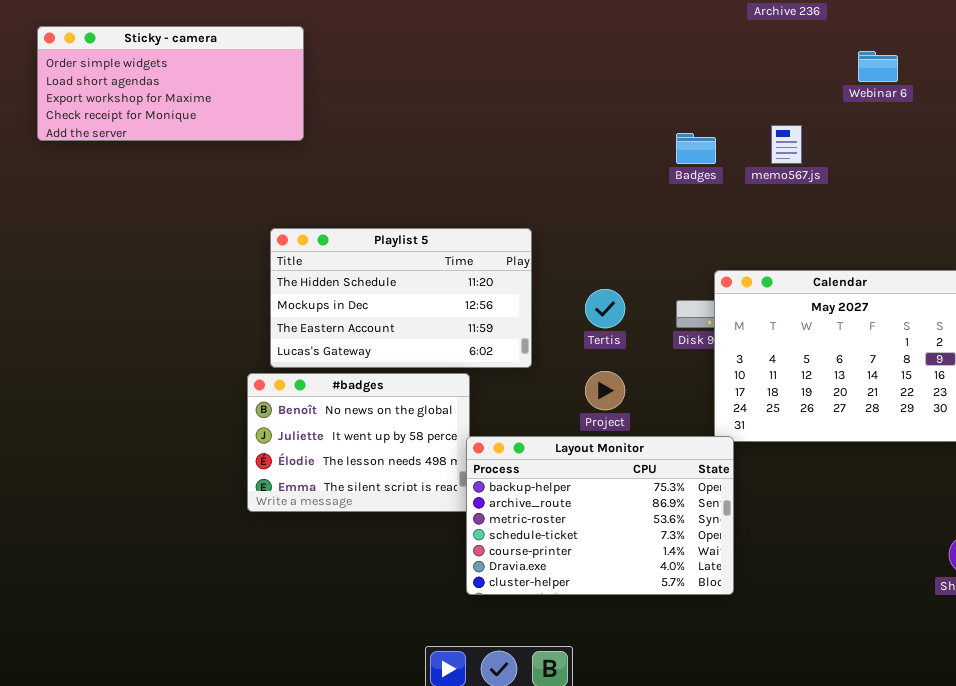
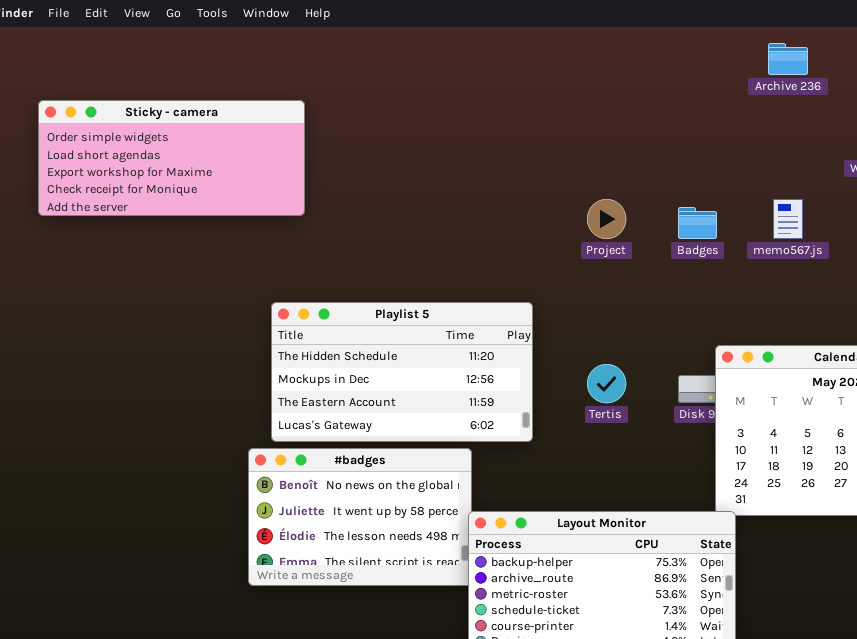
Project: [585,371,625,410] -> [587,199,626,239], moved

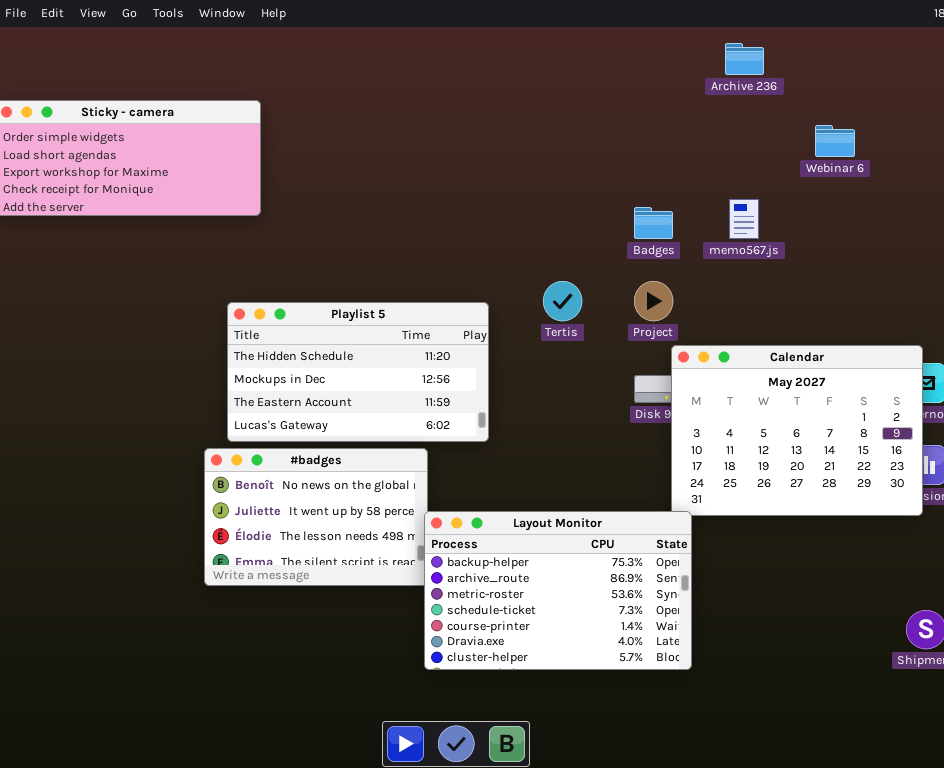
Project: [587,199,626,239] -> [634,281,673,321], moved
Tertis: [587,364,626,403] -> [543,281,582,321], moved

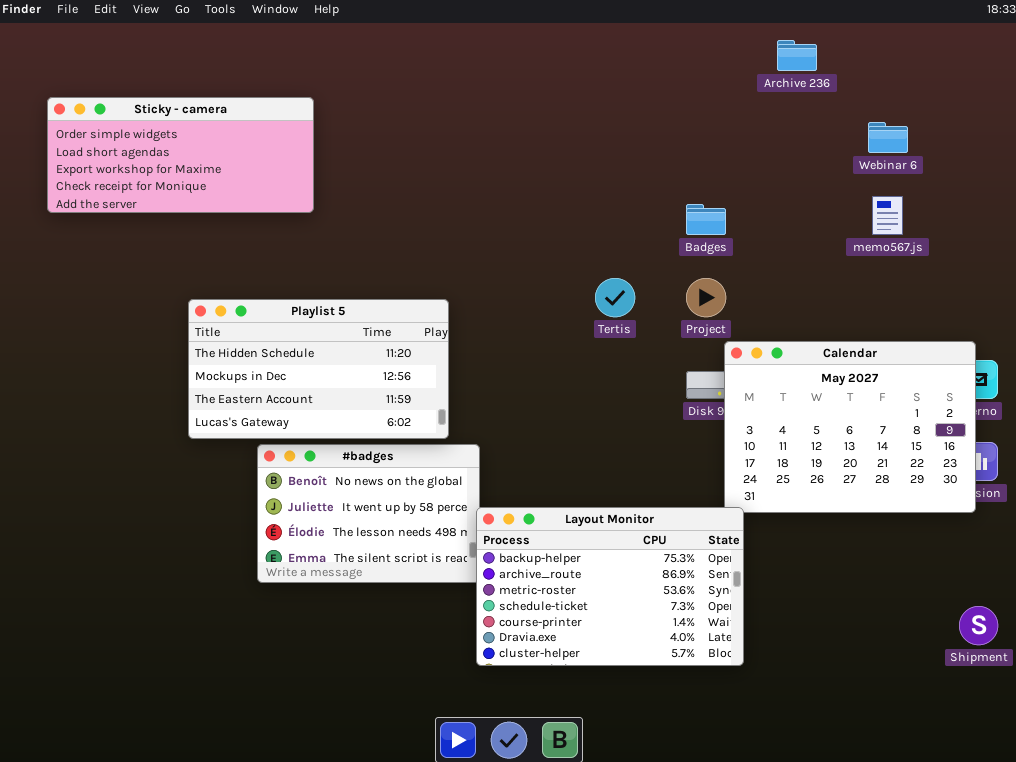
memo567.js: [729,199,759,239] -> [872,196,903,235], moved
Playlist 5: [227,302,489,442] -> [188,299,449,439], moved

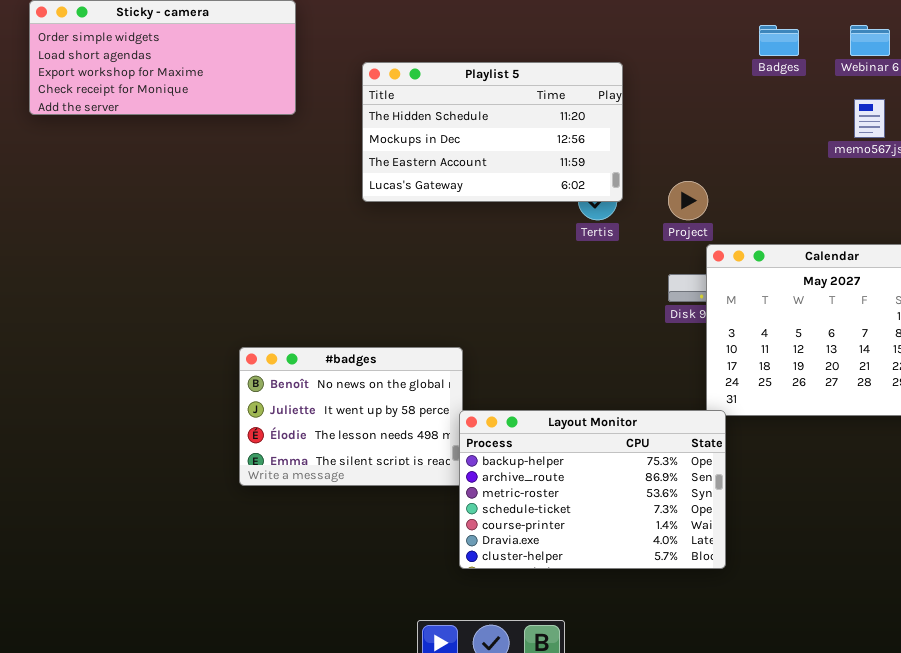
Badges: [686,204,726,235] -> [759,25,799,56], moved
Playlist 5: [188,299,449,439] -> [362,62,623,202], moved

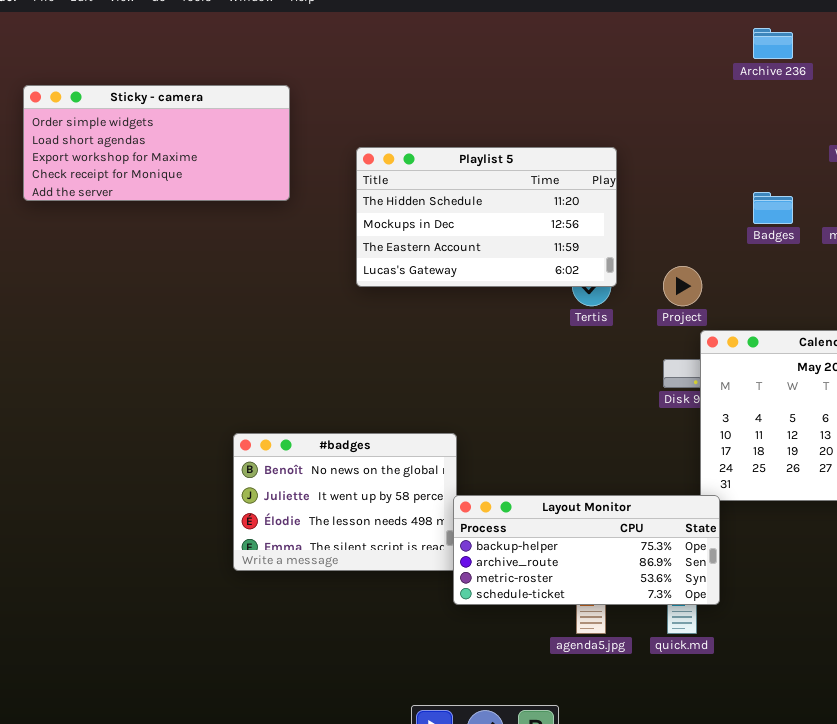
Badges: [759,25,799,56] -> [753,192,793,224], moved
Layout Monitor: [459,410,726,569] -> [453,495,720,605], resized

